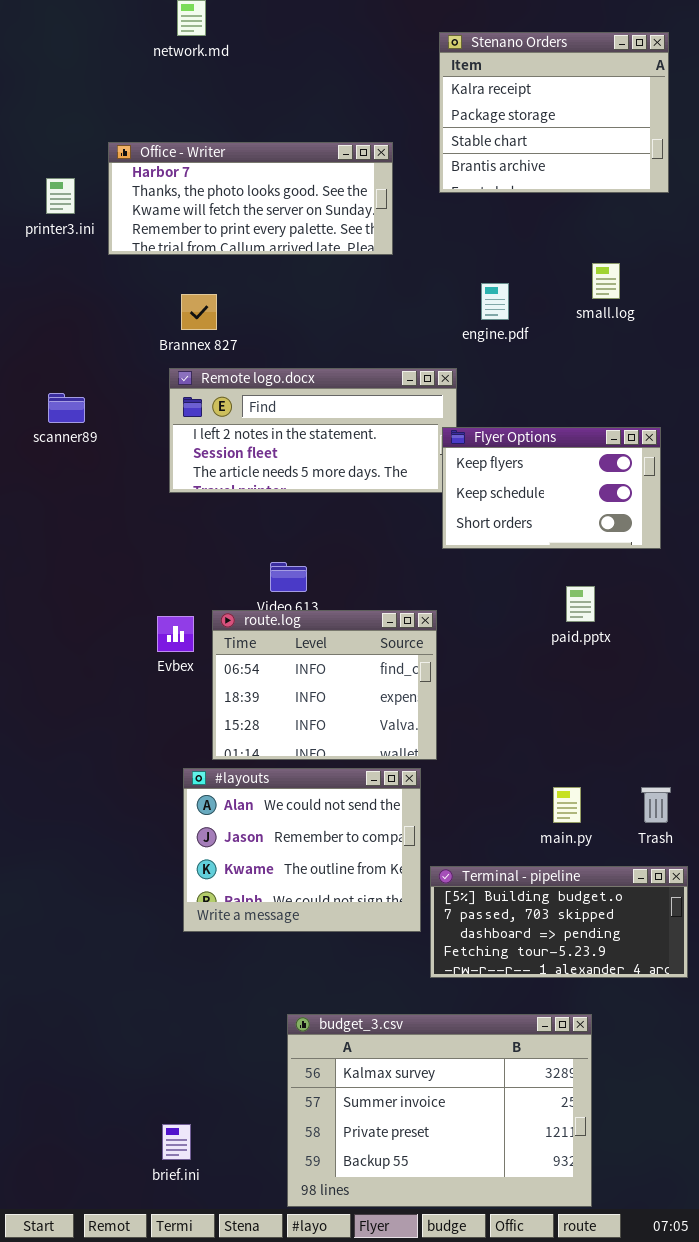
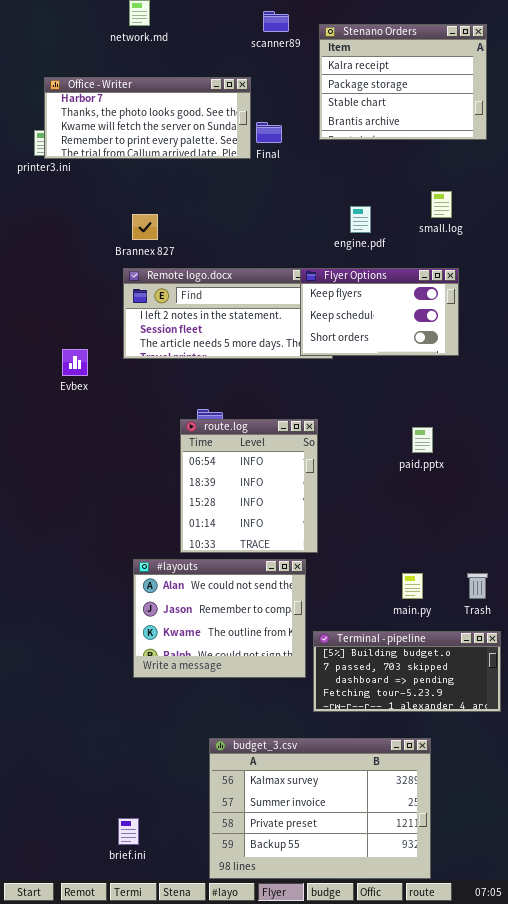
Office - Writer: [108,142,393,255] -> [44,77,251,159], moved
scanner89: [48,393,85,423] -> [263,11,289,32], moved
Flyer Options: [442,427,661,549] -> [300,268,459,356], moved
route.log: [212,610,437,760] -> [180,419,318,553], resized
Evbex: [157,616,194,652] -> [62,349,88,376], moved

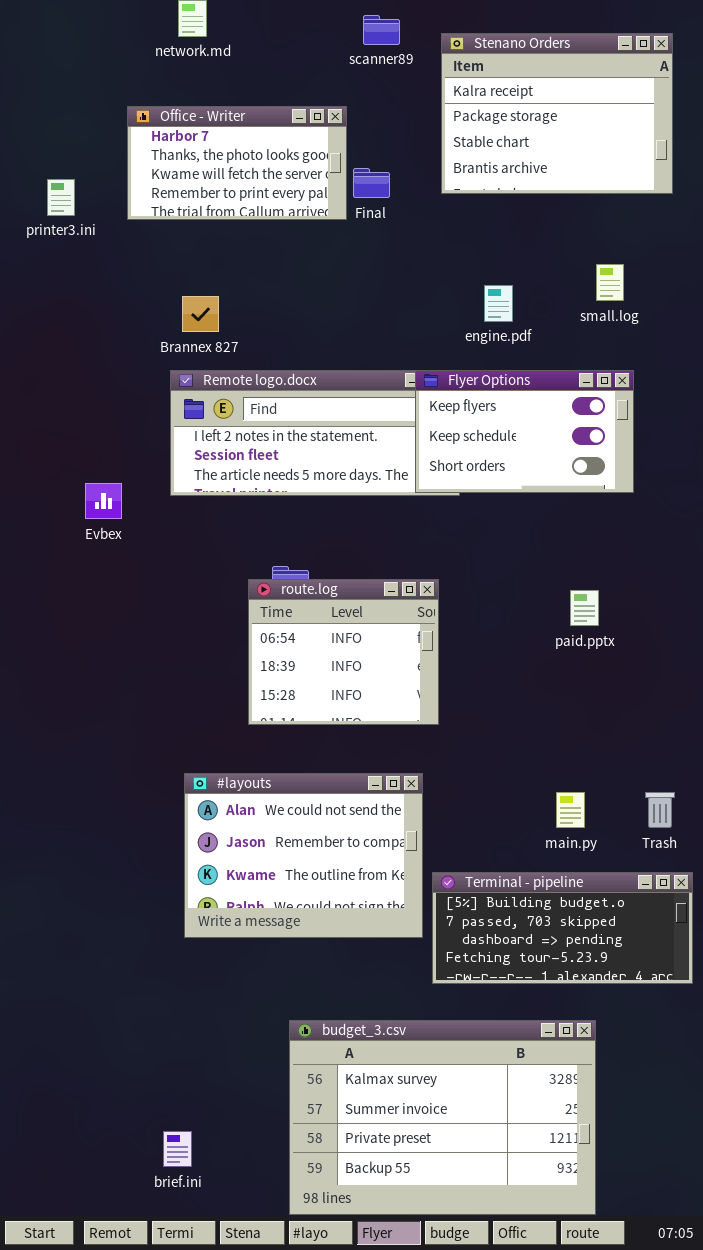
Office - Writer: [44,77,251,159] -> [127,106,347,220], resized
route.log: [180,419,318,553] -> [248,579,439,725], resized

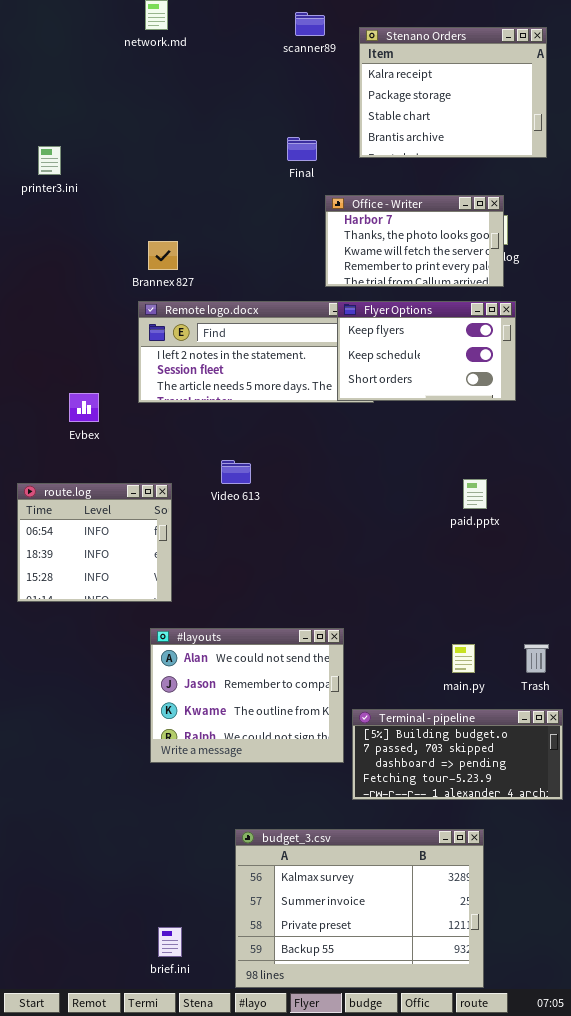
Office - Writer: [127,106,347,220] -> [325,195,504,287], moved
route.log: [248,579,439,725] -> [17,483,172,602], moved
brief.ini: [163,1131,192,1167] -> [158,927,182,957], moved

